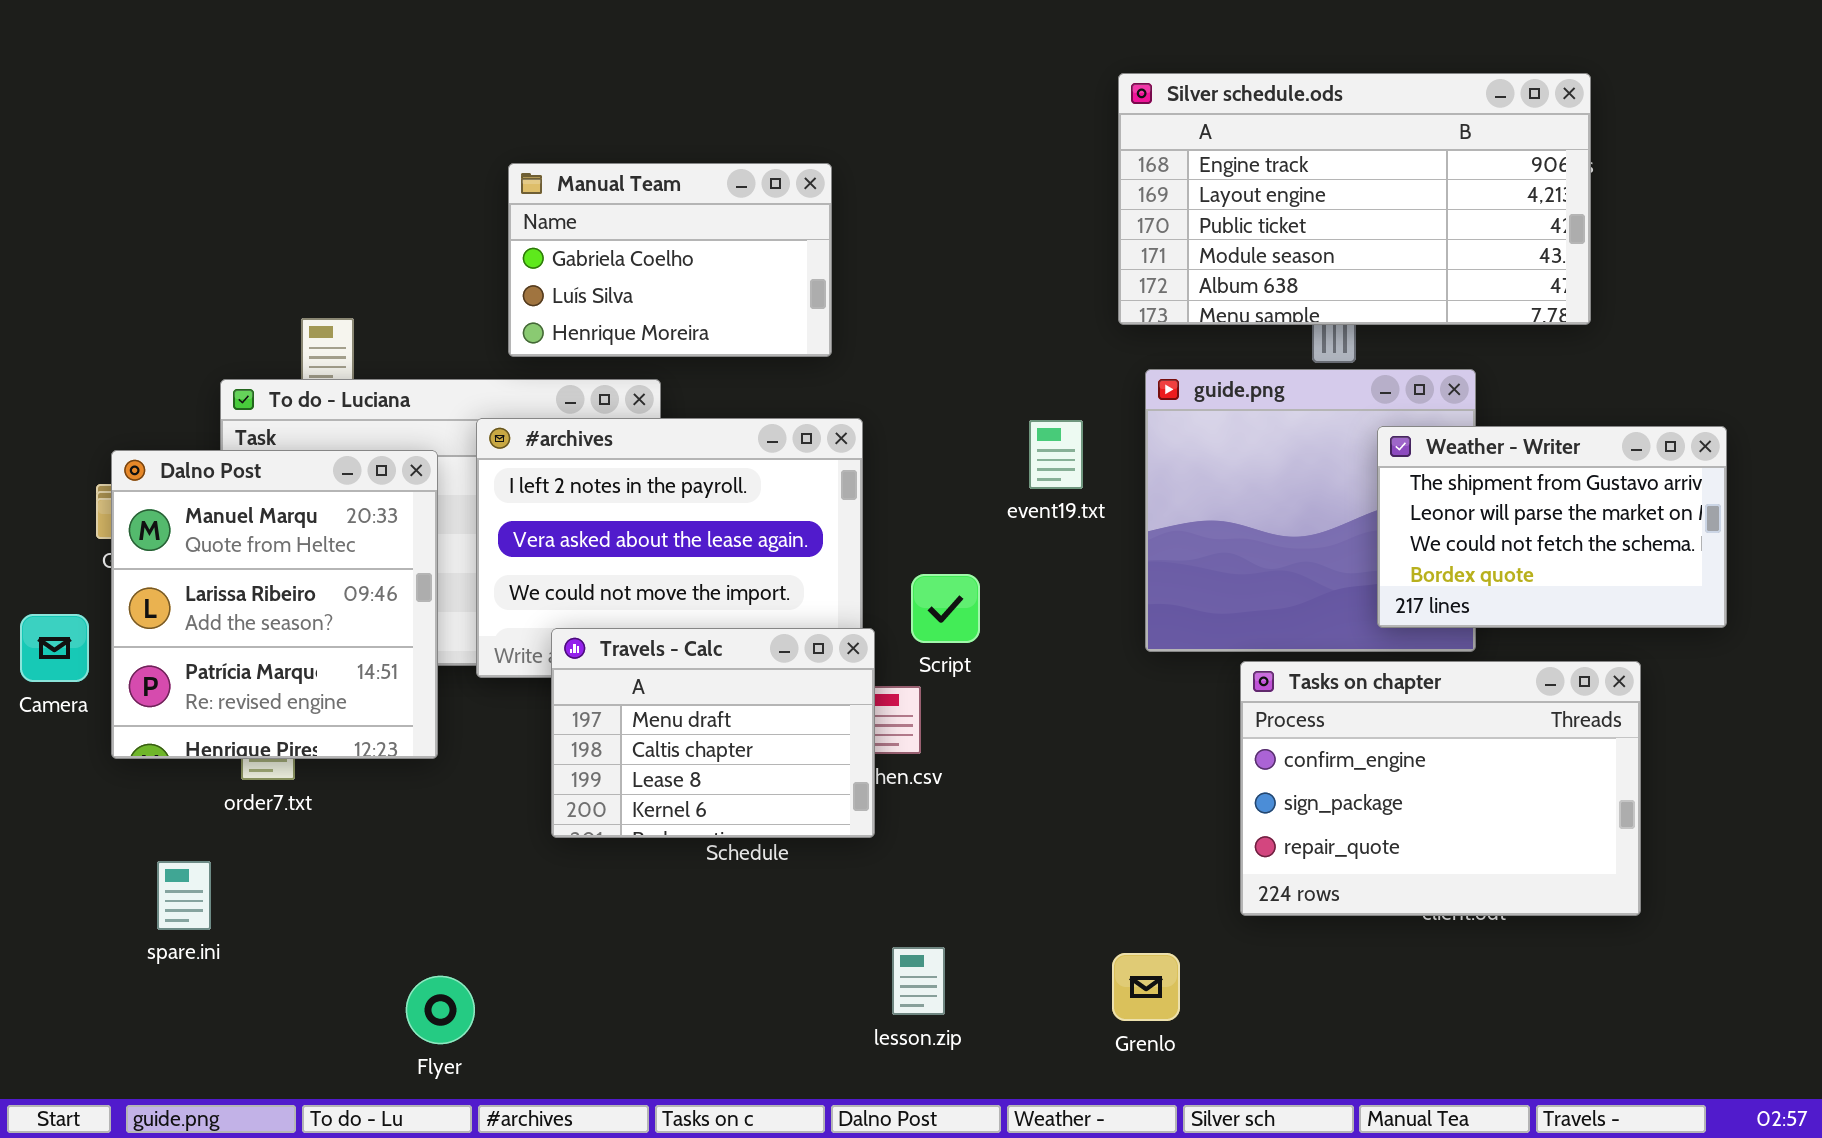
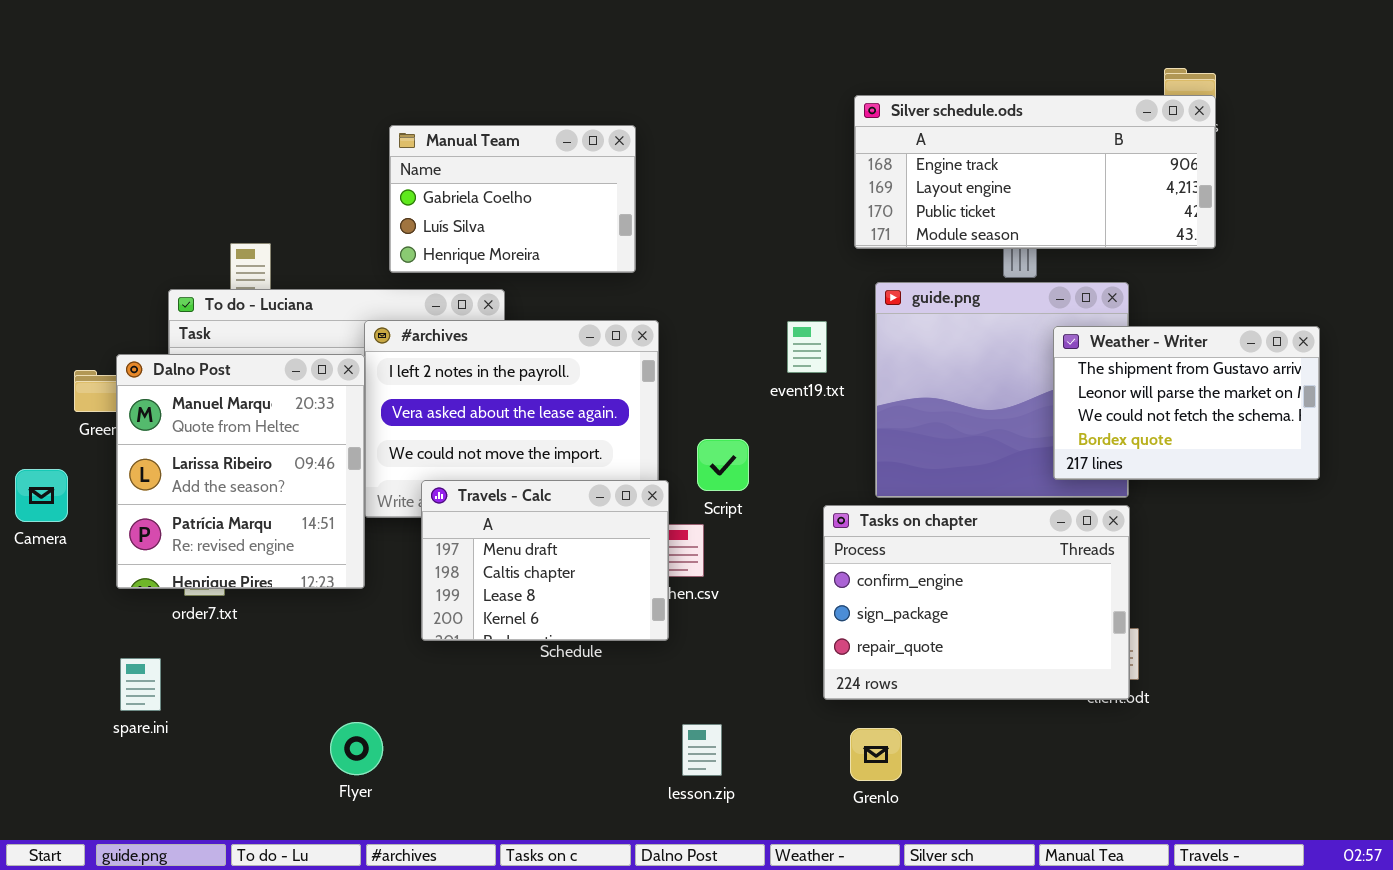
Silver schedule.ods: [1118,73,1591,325] -> [854,95,1216,249], resized
Dalno Post: [111,450,438,759] -> [116,354,365,589], moved
Tasks on chapter: [1240,661,1641,916] -> [823,505,1130,700], moved
Flyer: [406,976,475,1044] -> [330,722,383,775], moved

